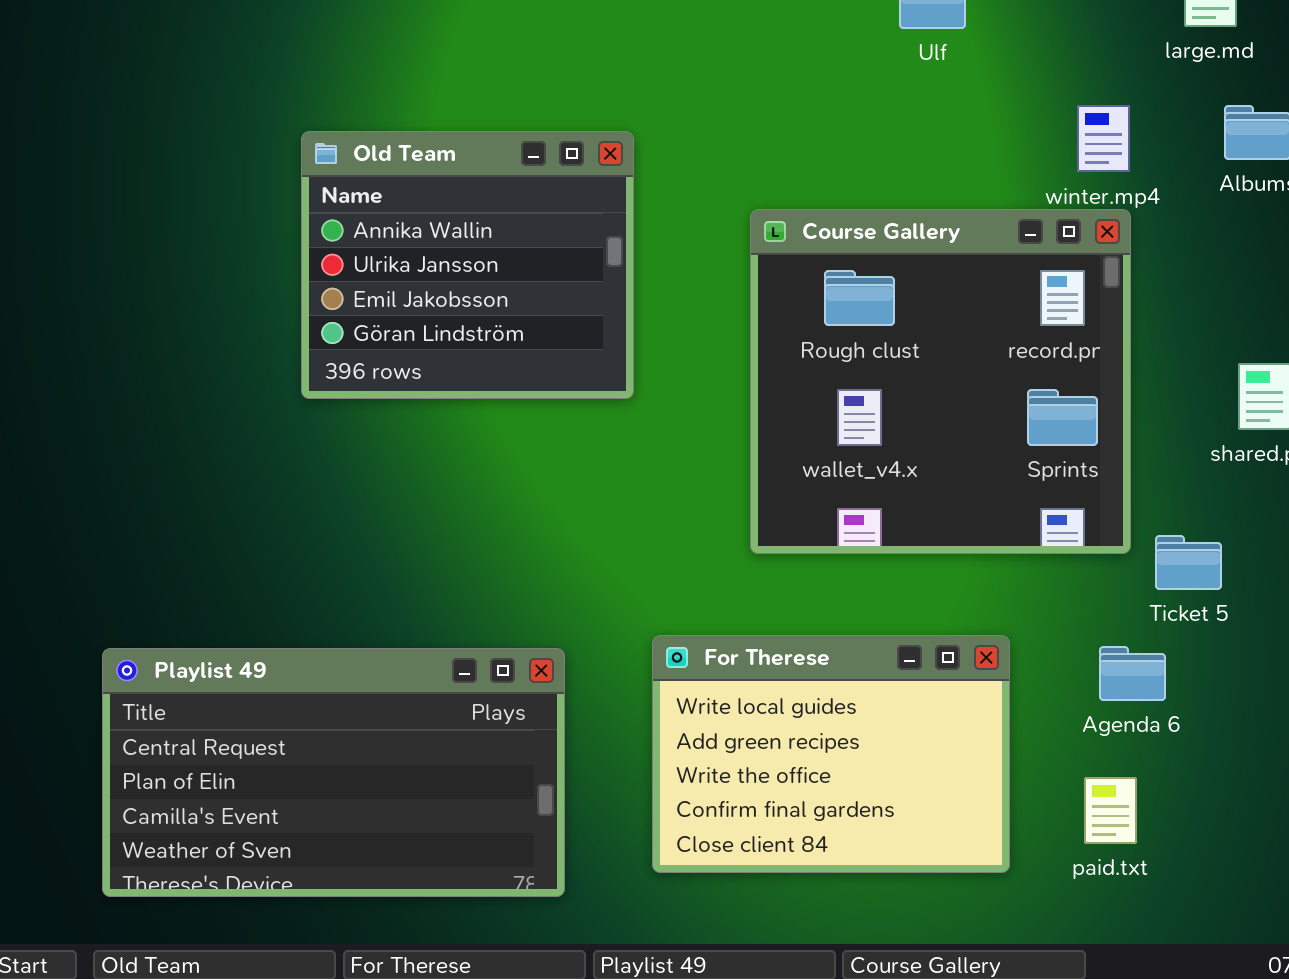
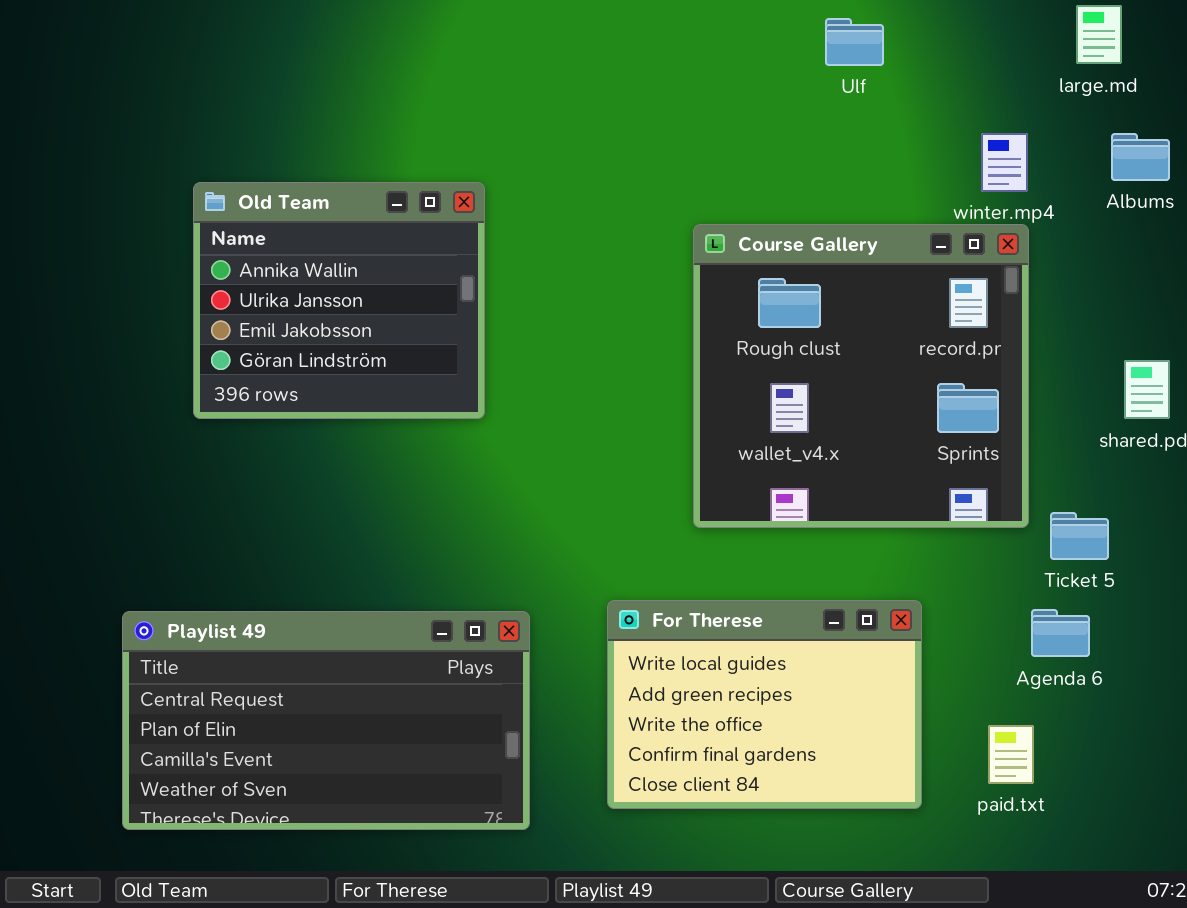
Old Team: [301,131,634,399] -> [193,182,485,419], moved
Agenda 6: [1099,646,1166,701] -> [1031,609,1090,657], moved

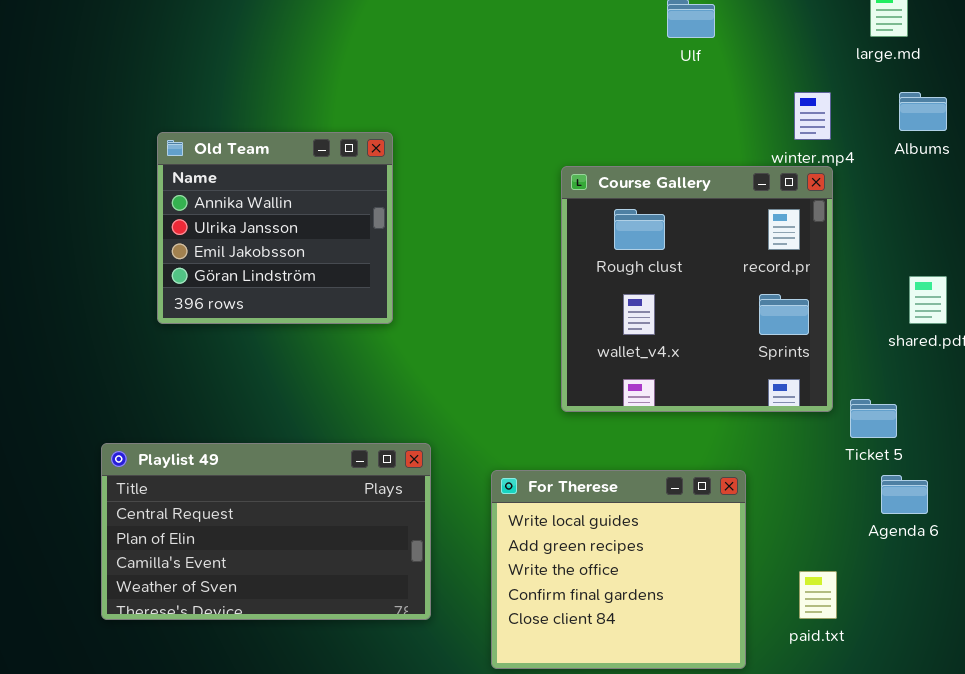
For Therese: [607,600,922,809] -> [491,470,746,669], resized
Agenda 6: [1031,609,1090,657] -> [881,475,928,514], moved
Playlist 49: [122,611,530,830] -> [101,443,431,620], moved

